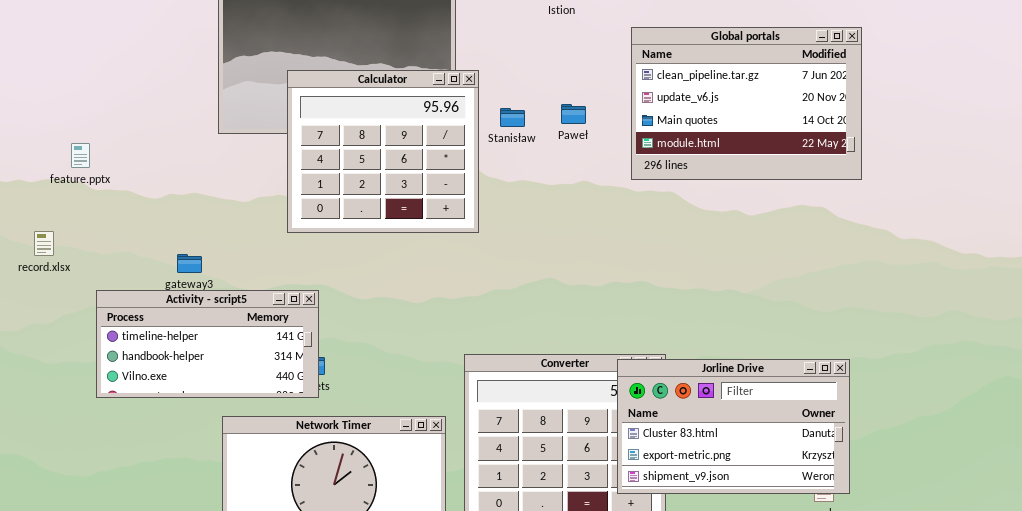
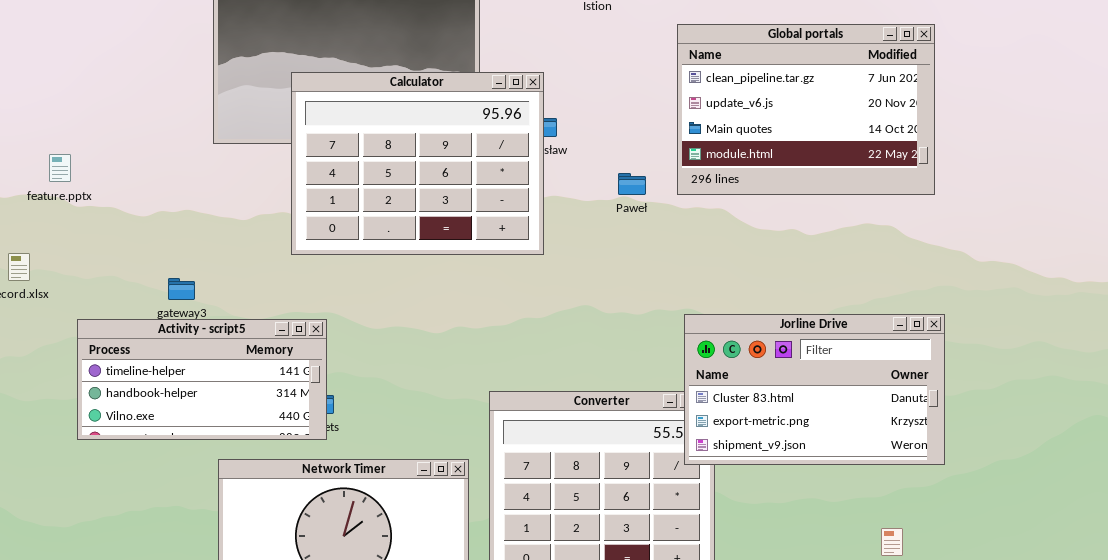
Calculator: [287,70,479,233] -> [291,72,544,255], resized
Paweł: [561,104,586,124] -> [618,173,646,195], moved
Jorline Drive: [617,359,850,494] -> [684,314,945,465], moved

